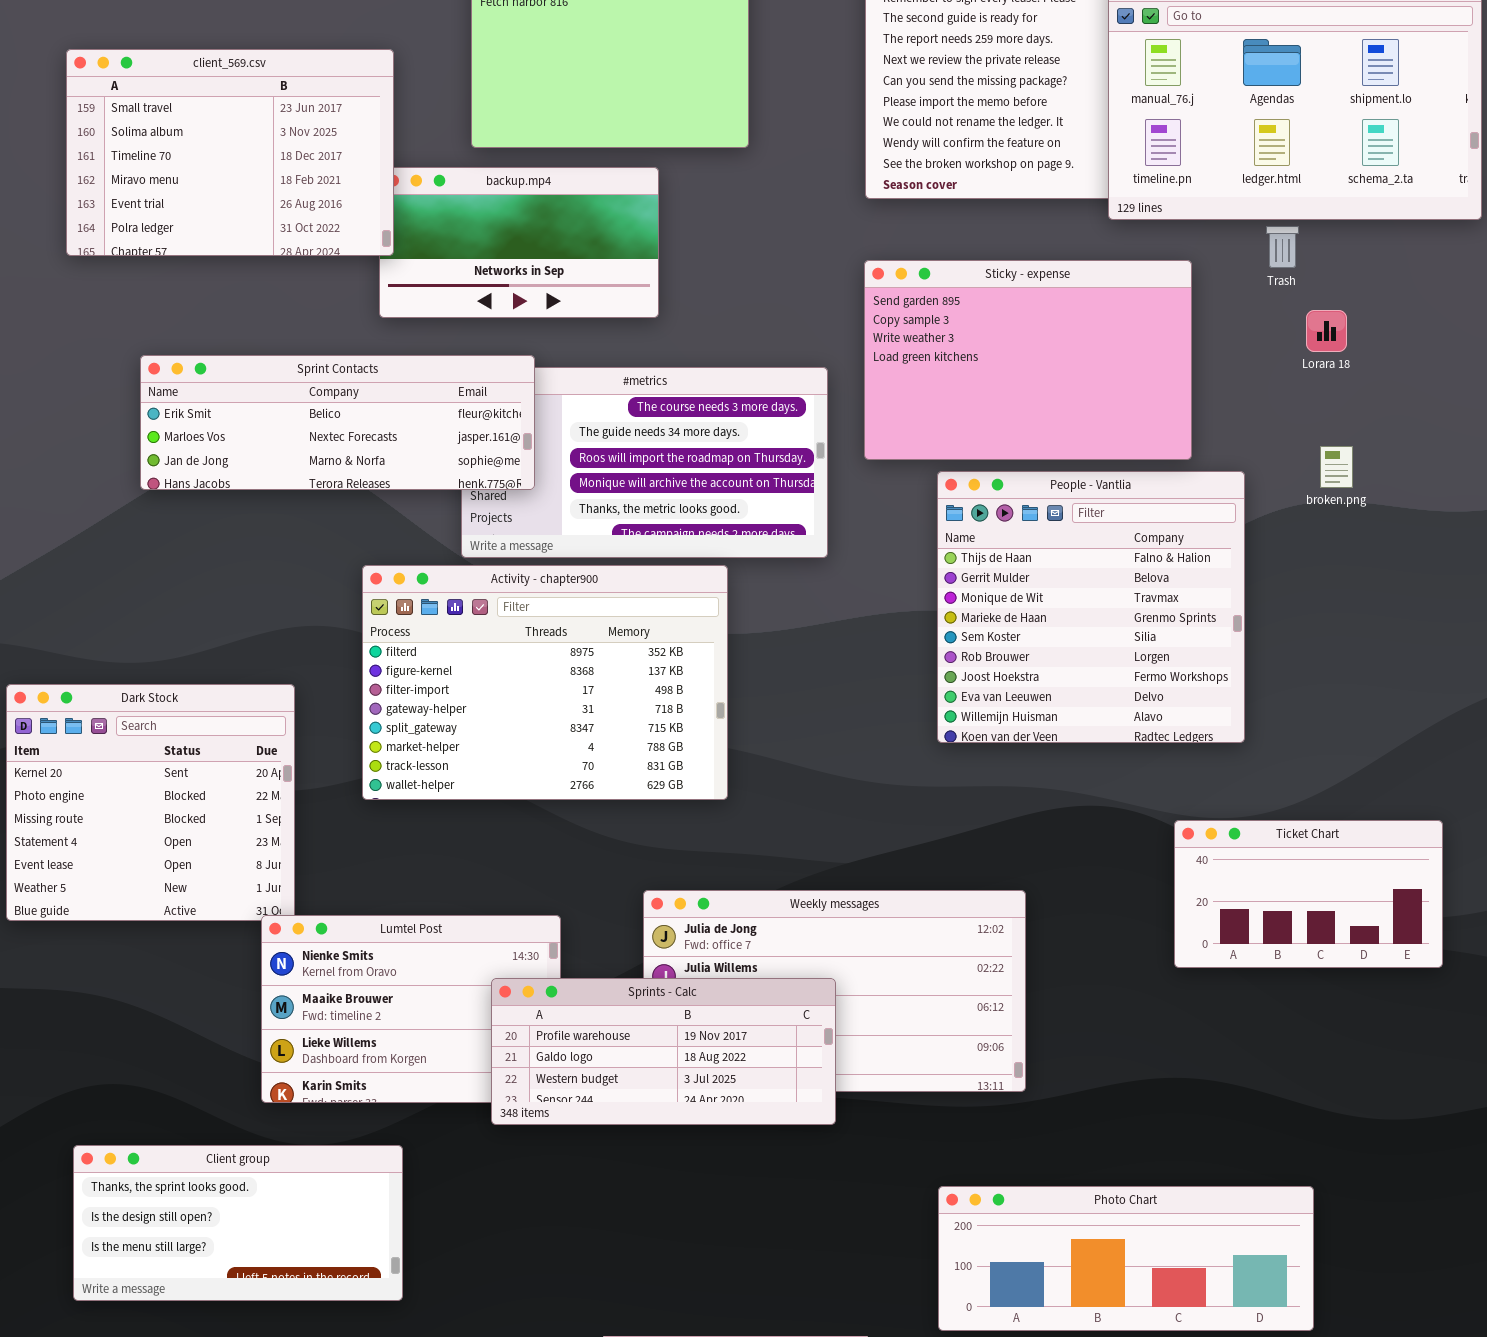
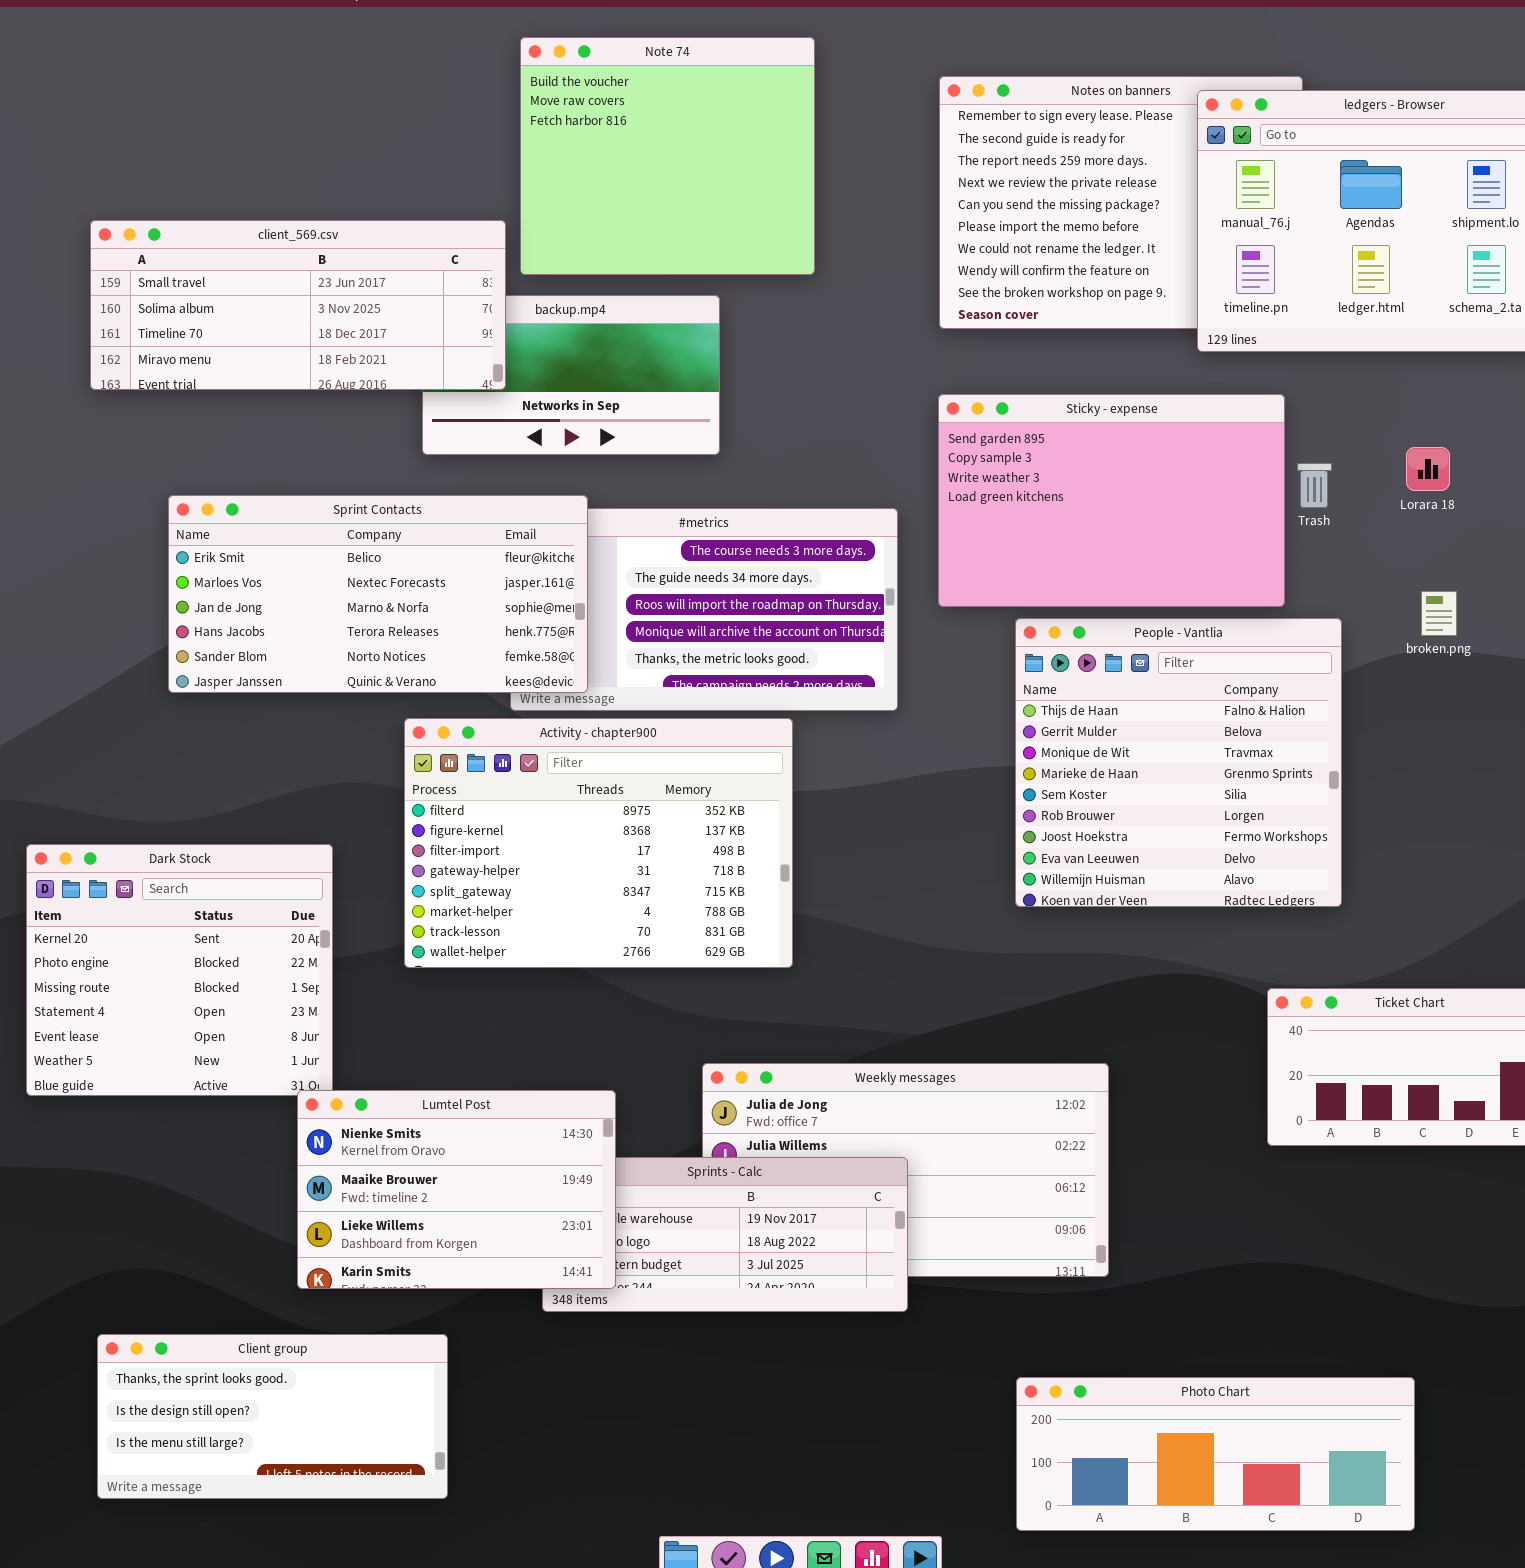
client_569.csv: [66,49,394,256] -> [90,220,506,390], resized
Trash: [1266,226,1299,268] -> [1297,463,1332,508], moved
Sprint Contacts: [140,355,535,490] -> [168,495,588,693], resized
Lumtel Post: [261,915,561,1103] -> [297,1090,616,1289], raised

